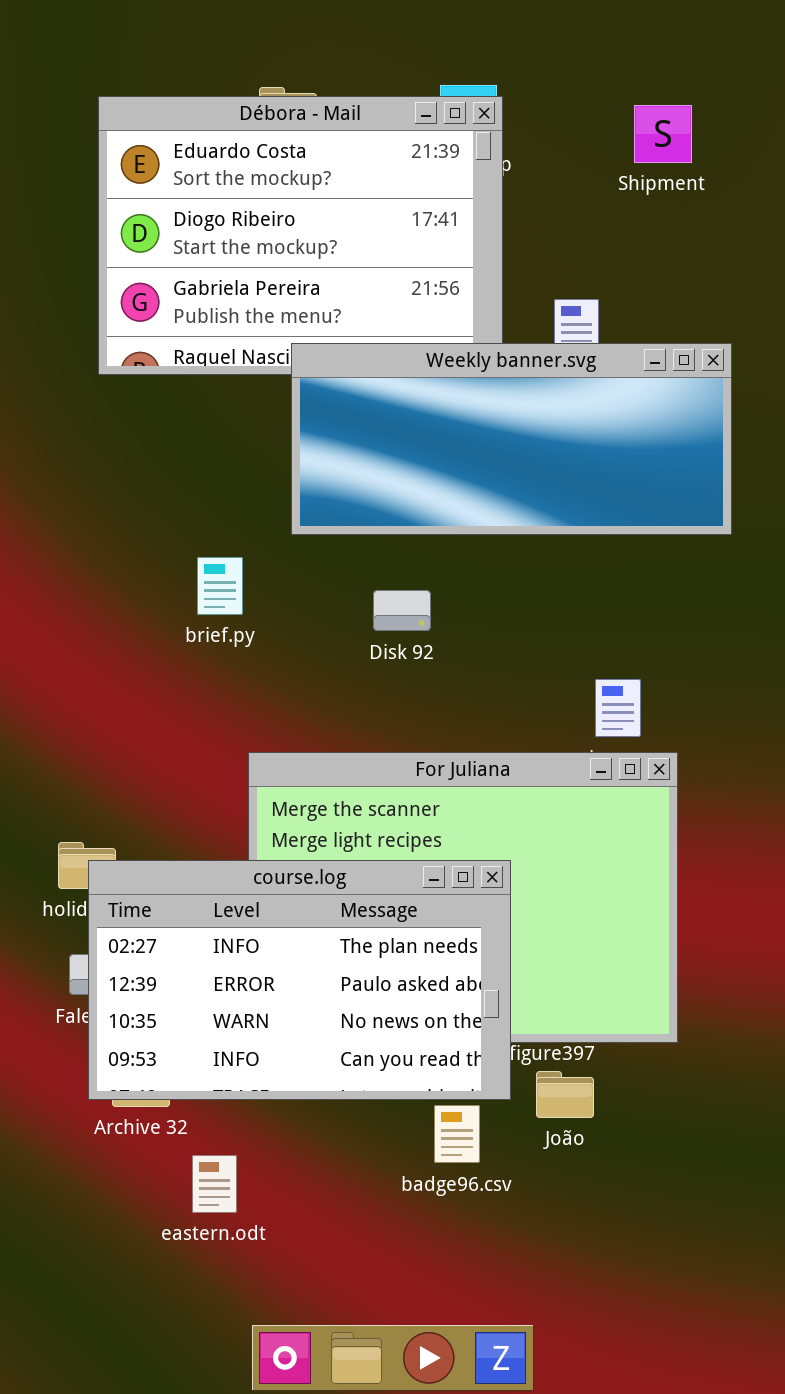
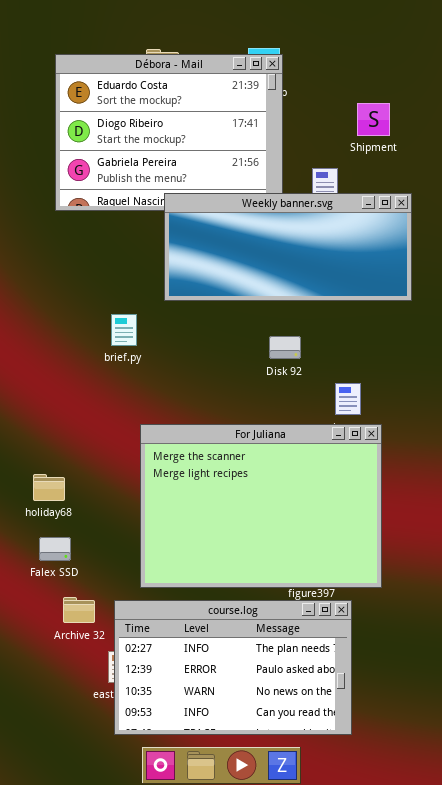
Shipment: [634,105,692,163] -> [357,103,390,136], moved
Disk 92: [373,590,431,631] -> [269,336,301,359], moved
course.log: [88,860,511,1100] -> [114,600,352,735], moved

